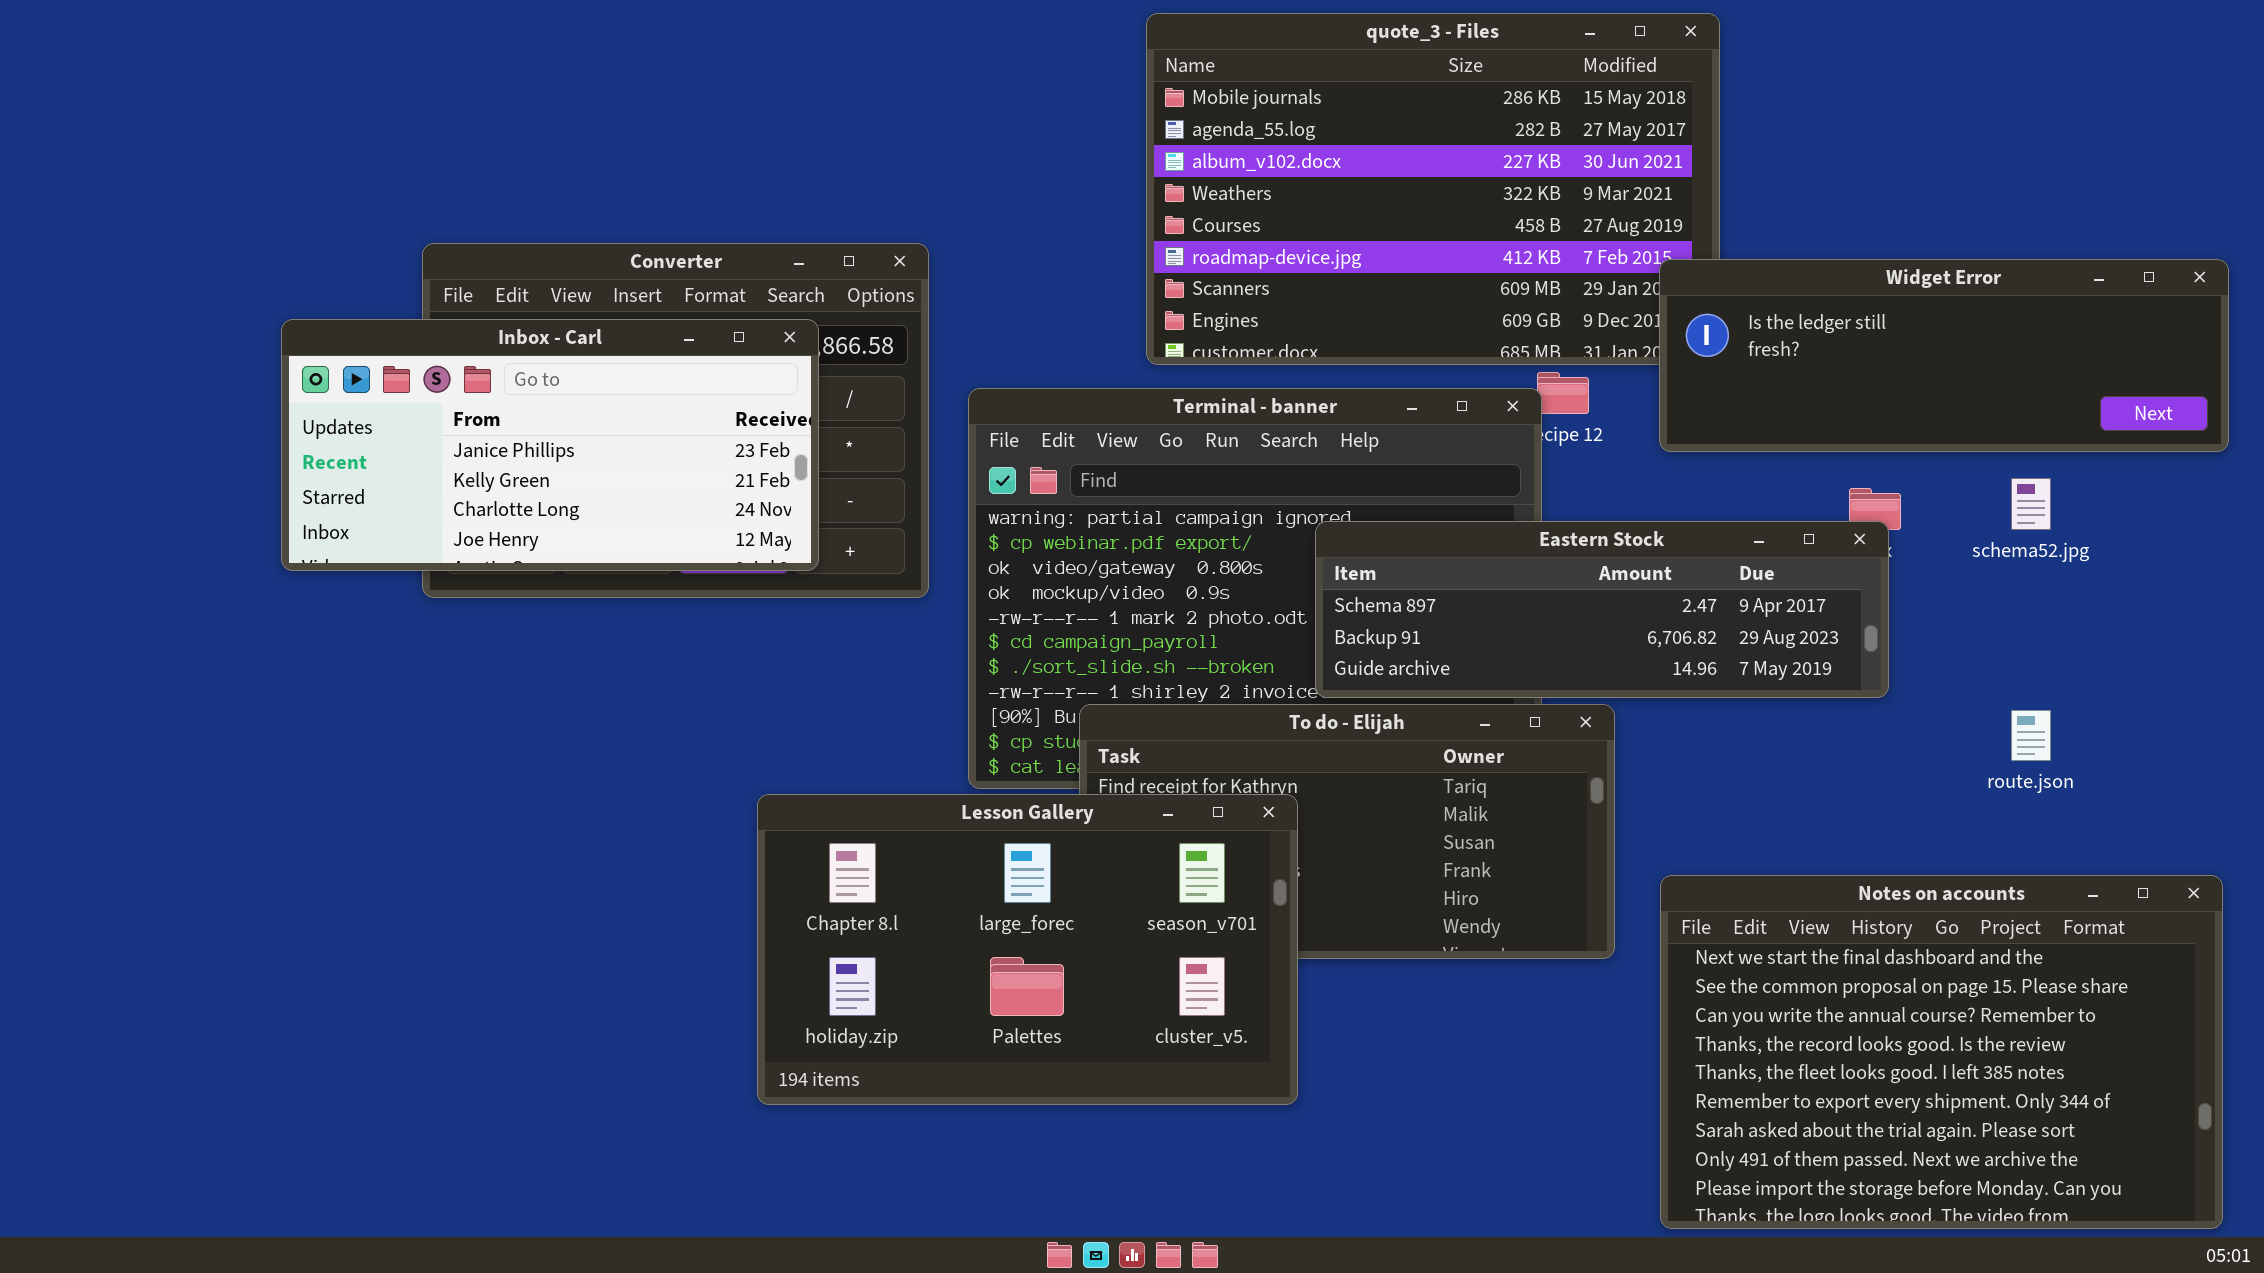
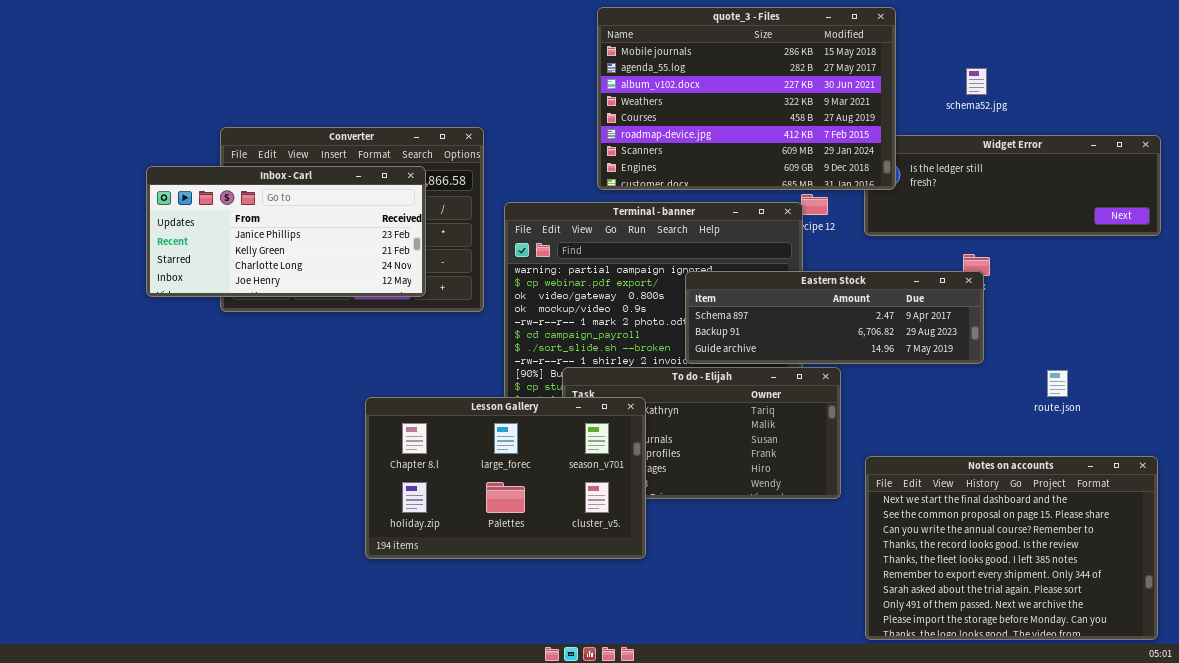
quote_3 - Files: [1146,13,1720,365] -> [597,7,896,190], raised
schema52.jpg: [2011,478,2051,530] -> [966,68,987,95], moved
Lesson Gallery: [757,794,1298,1105] -> [365,397,646,559], moved

